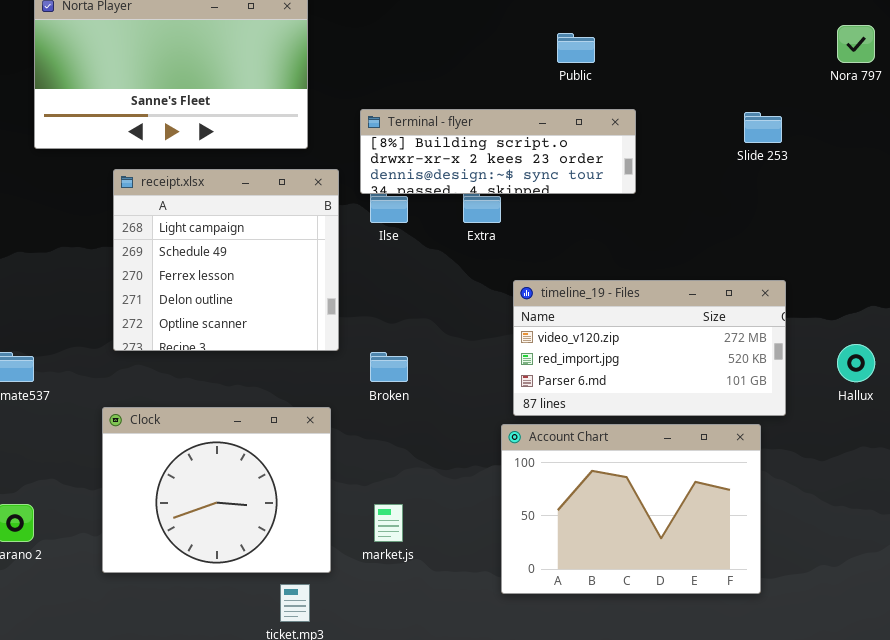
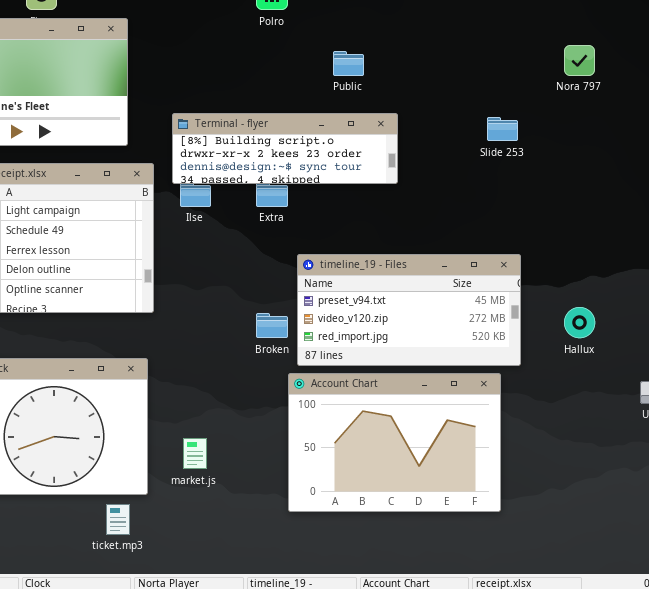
timeline_19 - Files: [513,280,786,416] -> [297,254,521,366], scrolled up 1 row
Broken: [370,352,408,382] -> [256,313,288,338], moved

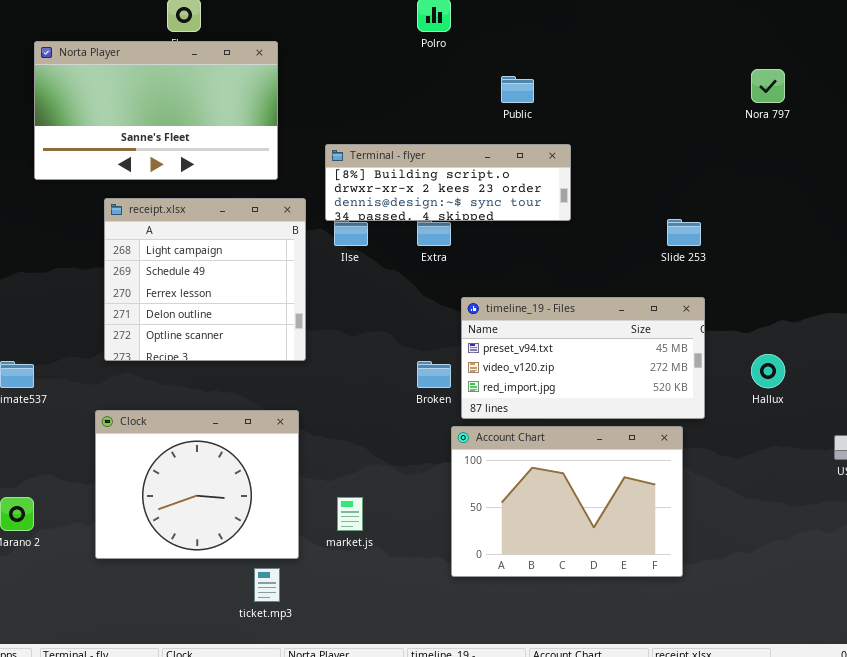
Slide 253: [487,117,518,141] -> [667,219,701,246], moved

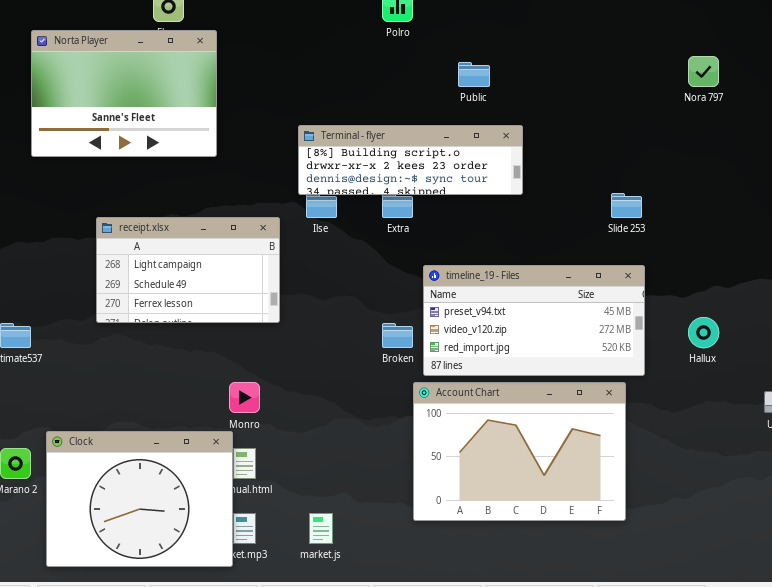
Norta Player: [34,41,278,180] -> [31,30,217,157], resized
receipt.xlsx: [104,198,306,361] -> [96,217,280,323], resized
Clock: [95,410,299,559] -> [46,431,233,567], moved
market.js: [337,497,363,531] -> [309,513,333,544], moved

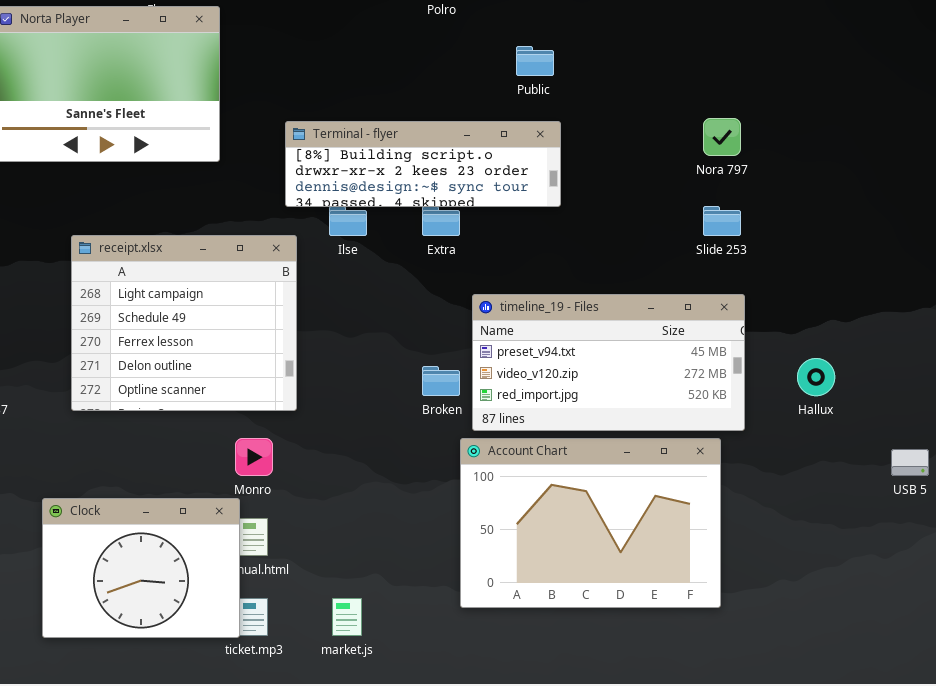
Nora 797: [688,56,719,87] -> [703,118,741,156], moved
Terminal - flyer: [298,125,523,195] -> [285,121,561,207], moved
receipt.xlsx: [96,217,280,323] -> [71,235,297,411], resized
Clock: [46,431,233,567] -> [42,498,240,638], resized

